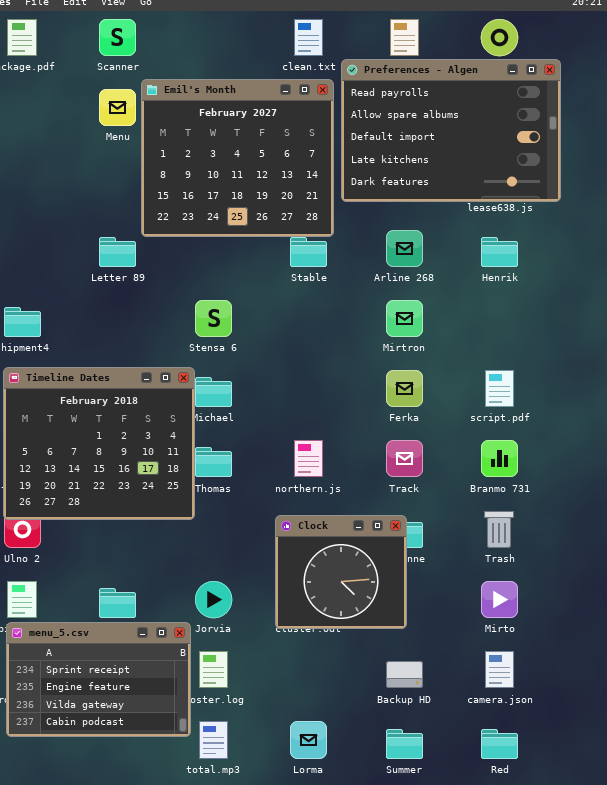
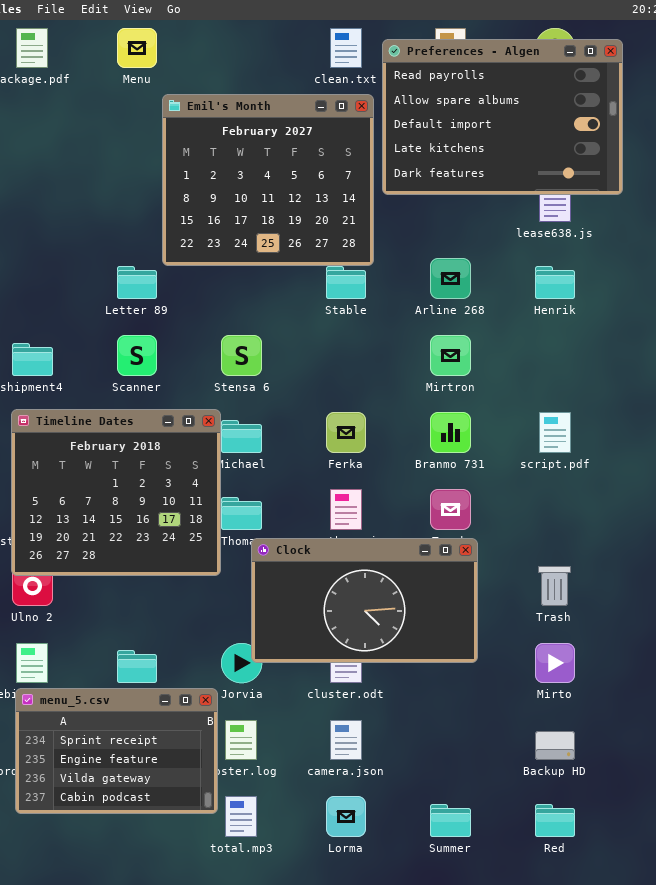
Scanner: [99,19,136,56] -> [117,335,157,376], moved
Preferences - Algen: [341,59,561,202] -> [382,39,623,195], moved
Menu: [99,89,136,126] -> [117,28,157,68], moved
Ferka: [386,370,423,407] -> [326,412,366,453], moved
Branmo 731: [481,440,518,477] -> [430,412,471,453], moved
Clock: [275,515,407,629] -> [251,538,478,663], moved, resized
camera.json: [485,651,514,688] -> [330,720,362,760], moved
Backup HD: [386,661,423,688] -> [535,731,575,760], moved

